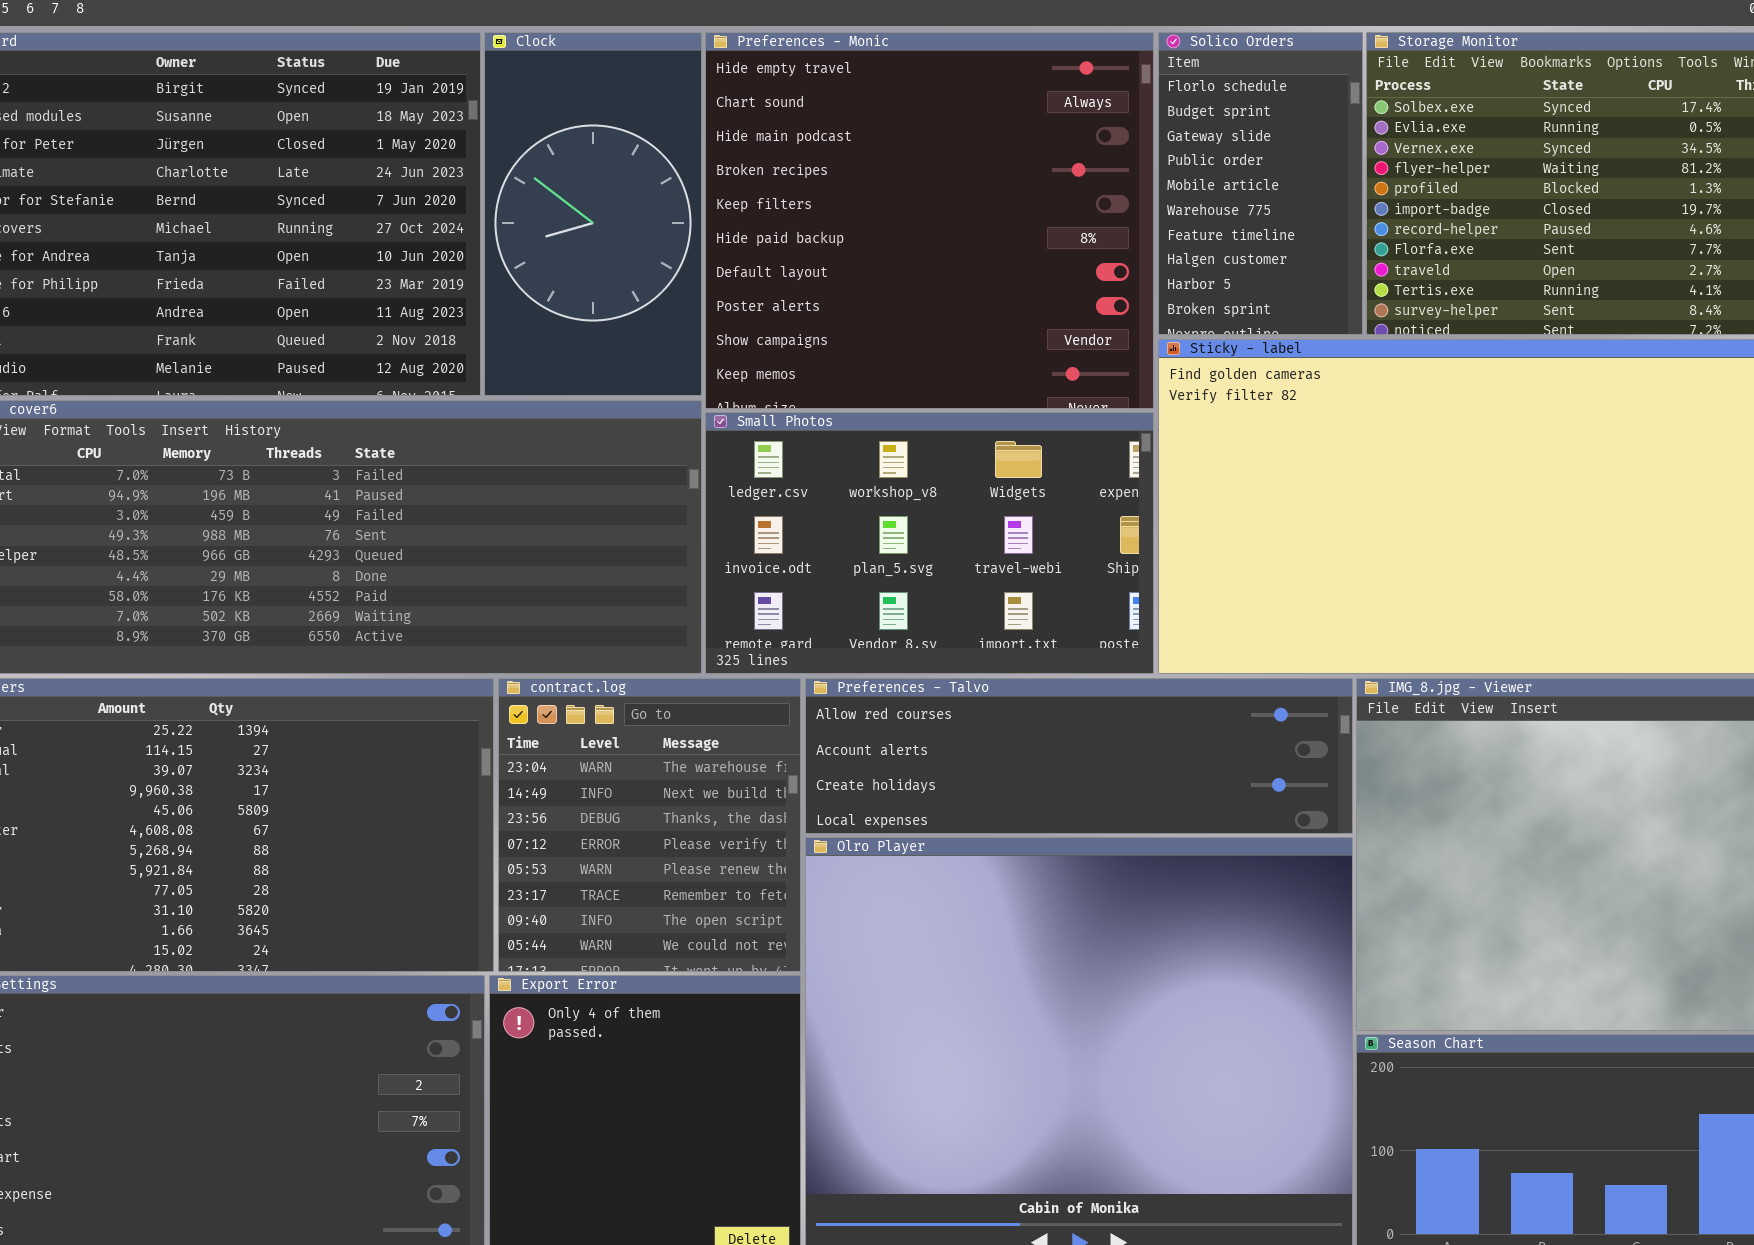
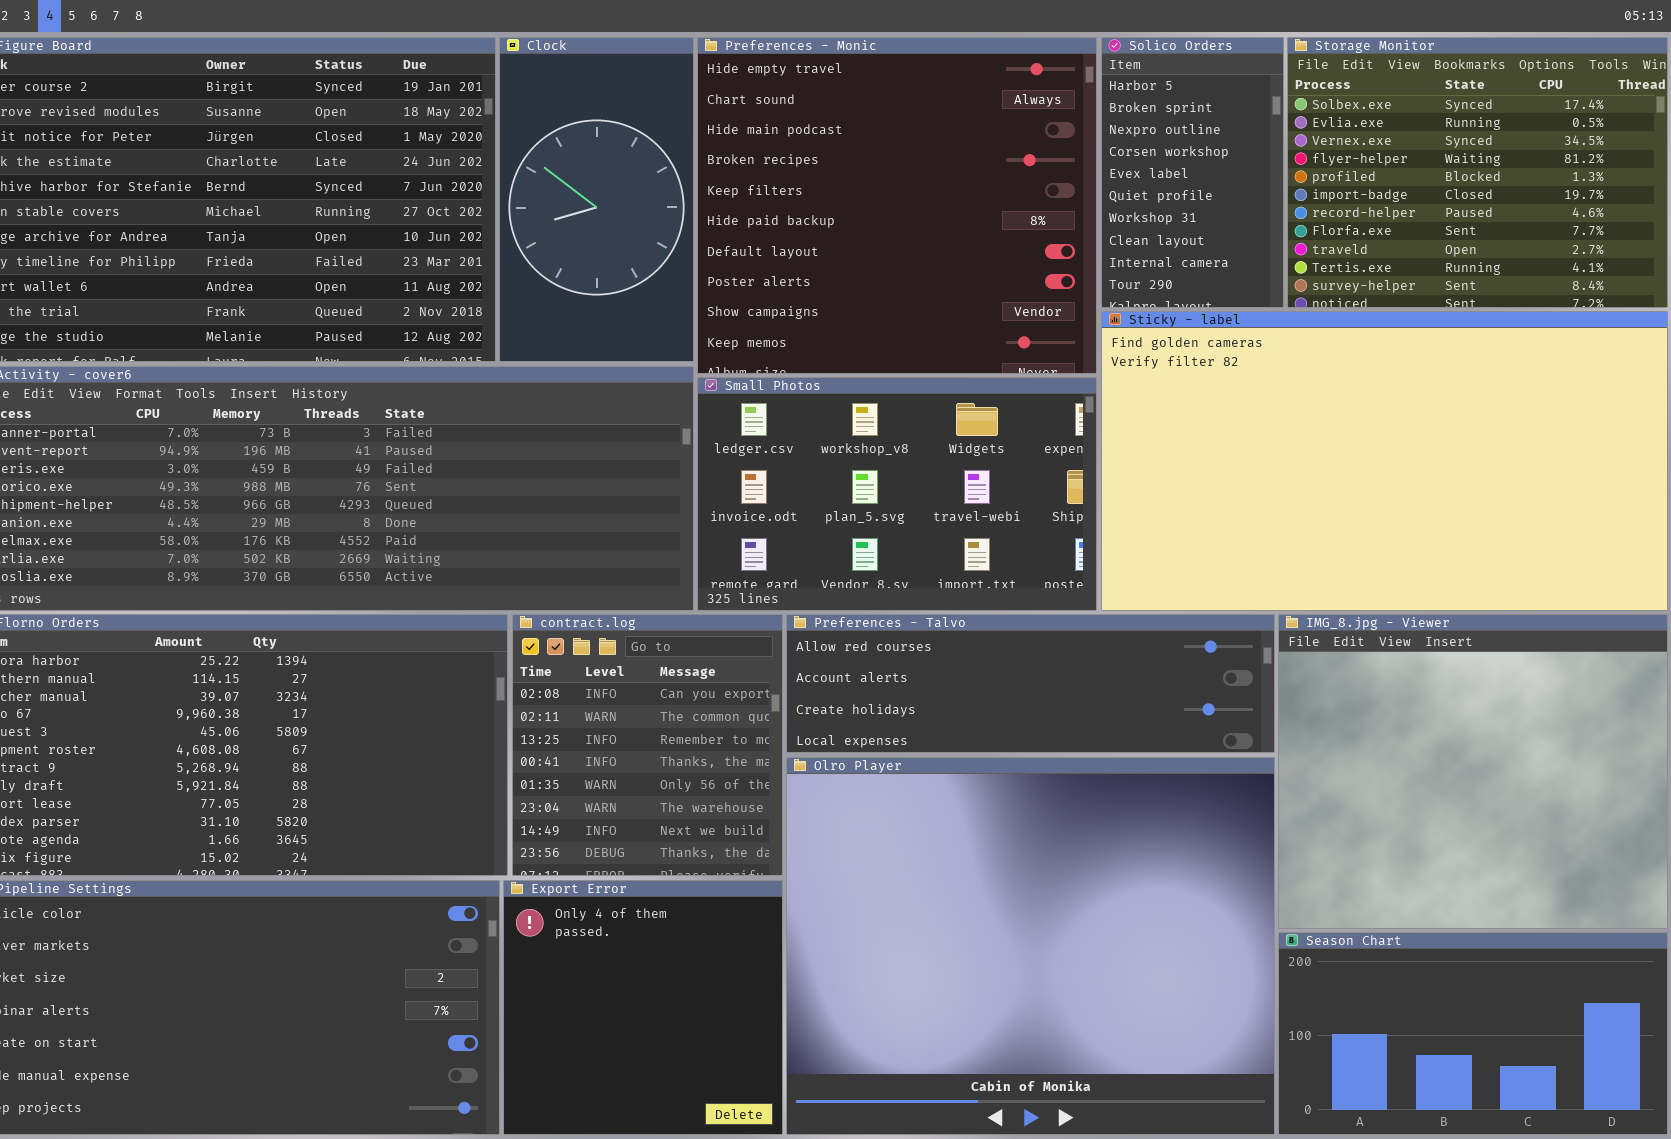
Solico Orders: [1158,32,1363,335] -> [1101,37,1284,308], scrolled down 8 rows
contract.log: [498,678,801,972] -> [512,614,783,876], scrolled up 5 rows

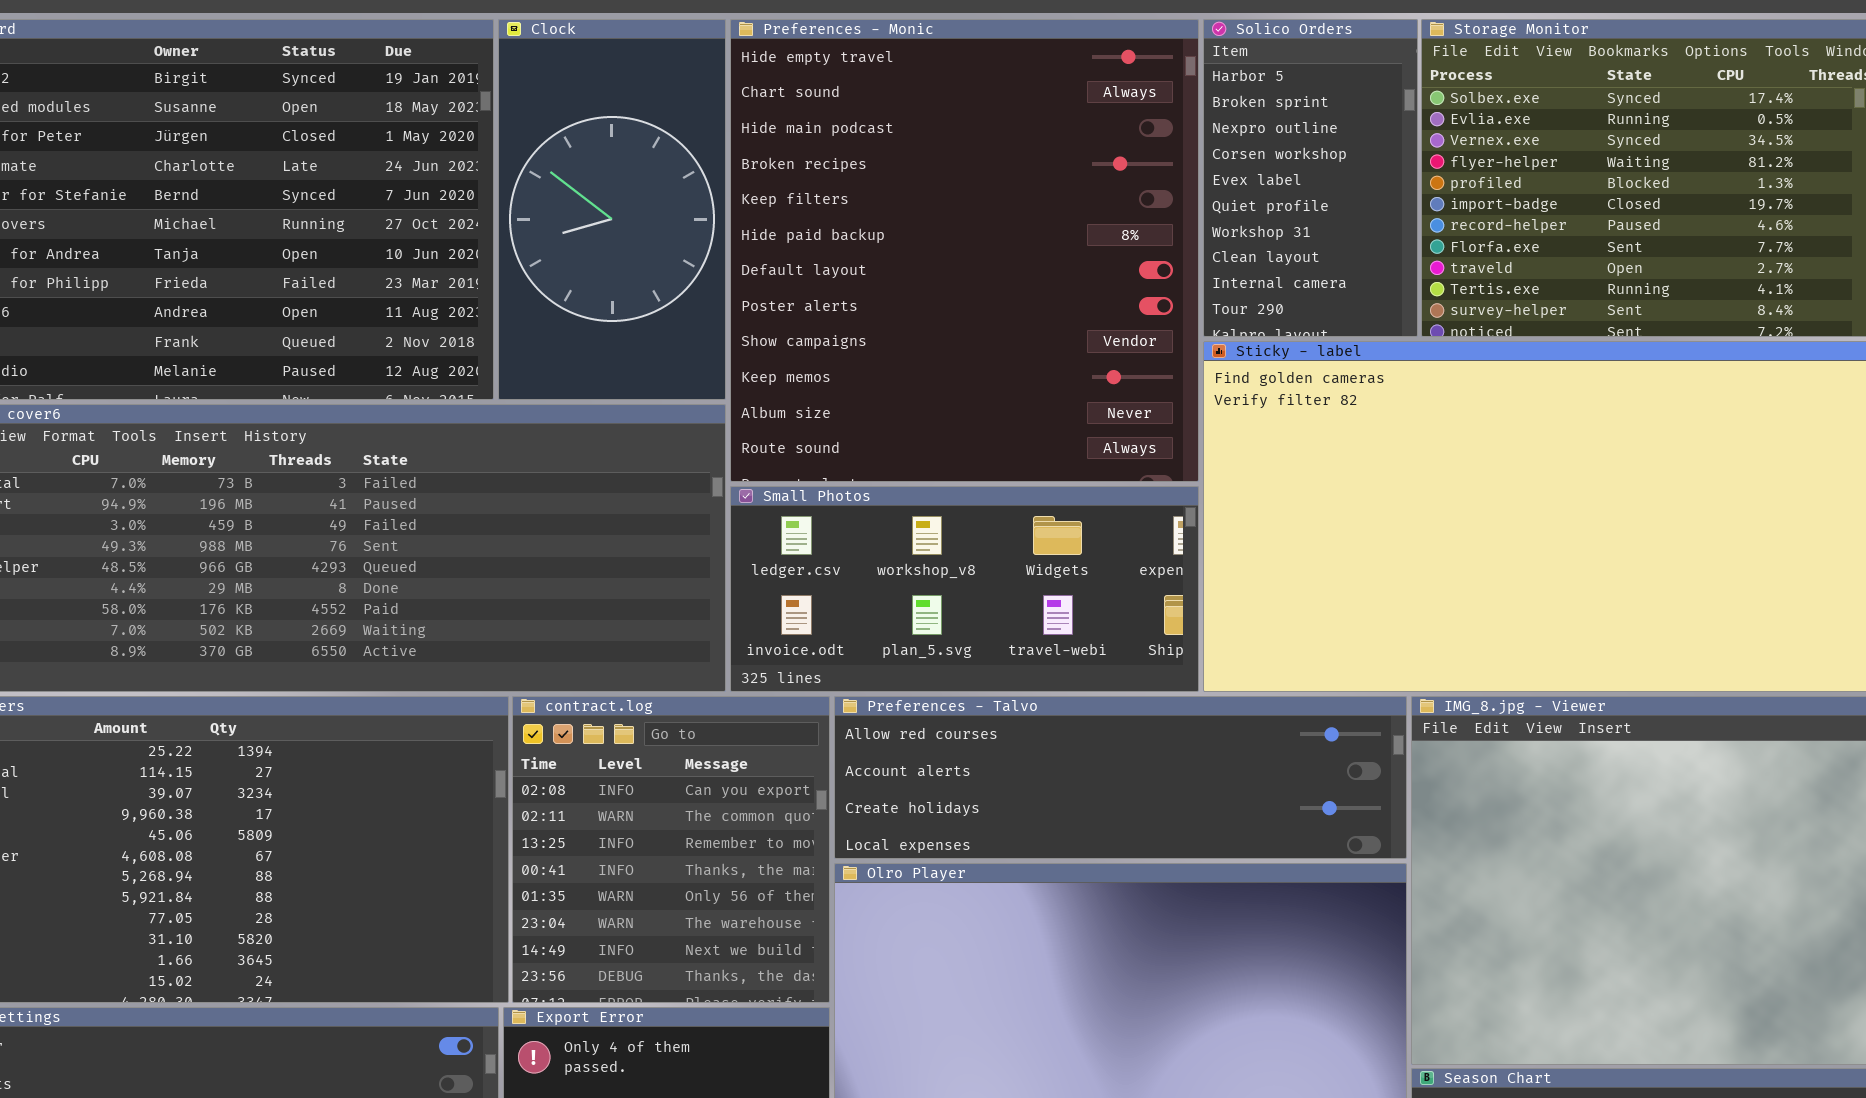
Preferences - Monic: [697,37,1097,374] -> [730,19,1199,482], resized
Small Photos: [697,377,1097,611] -> [730,486,1199,692], resized

